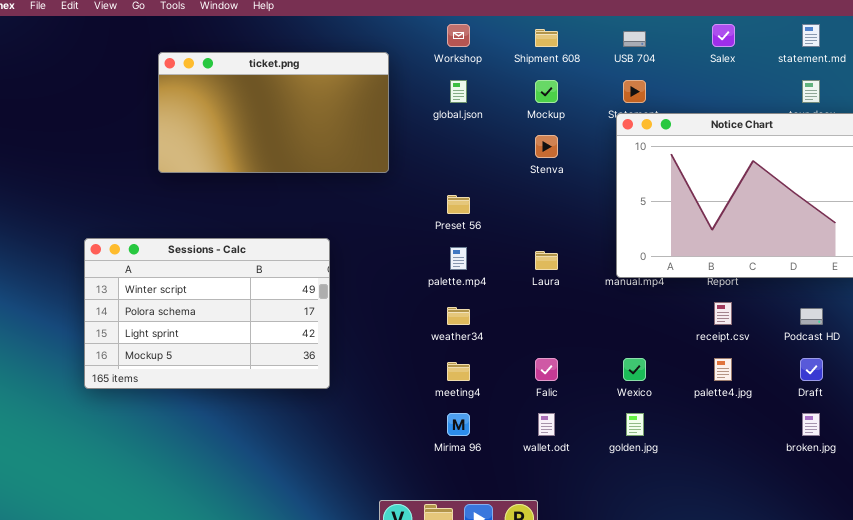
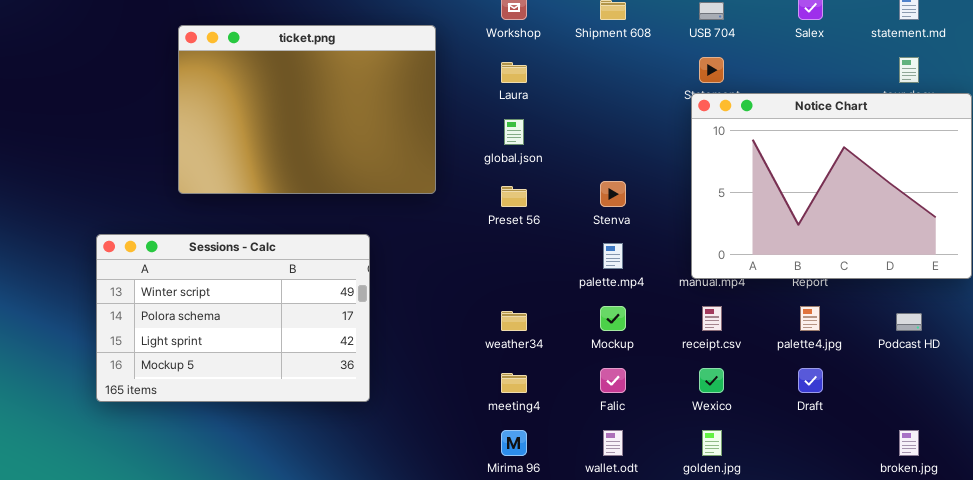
ticket.png: [158,52,389,173] -> [178,25,436,194], resized
global.json: [450,80,467,103] -> [504,119,524,145], moved
Mockup: [535,80,558,103] -> [600,306,626,331], moved
Stenva: [535,135,558,158] -> [600,181,626,207], moved
palette.mp4: [450,247,467,270] -> [603,243,623,269], moved
Laura: [535,251,558,270] -> [501,62,527,83], moved
receipt.csv: [714,302,732,325] -> [702,306,722,331], moved
palette4.jpg: [714,358,732,381] -> [800,306,820,331], moved
Draft: [800,358,823,381] -> [798,368,823,393], moved

